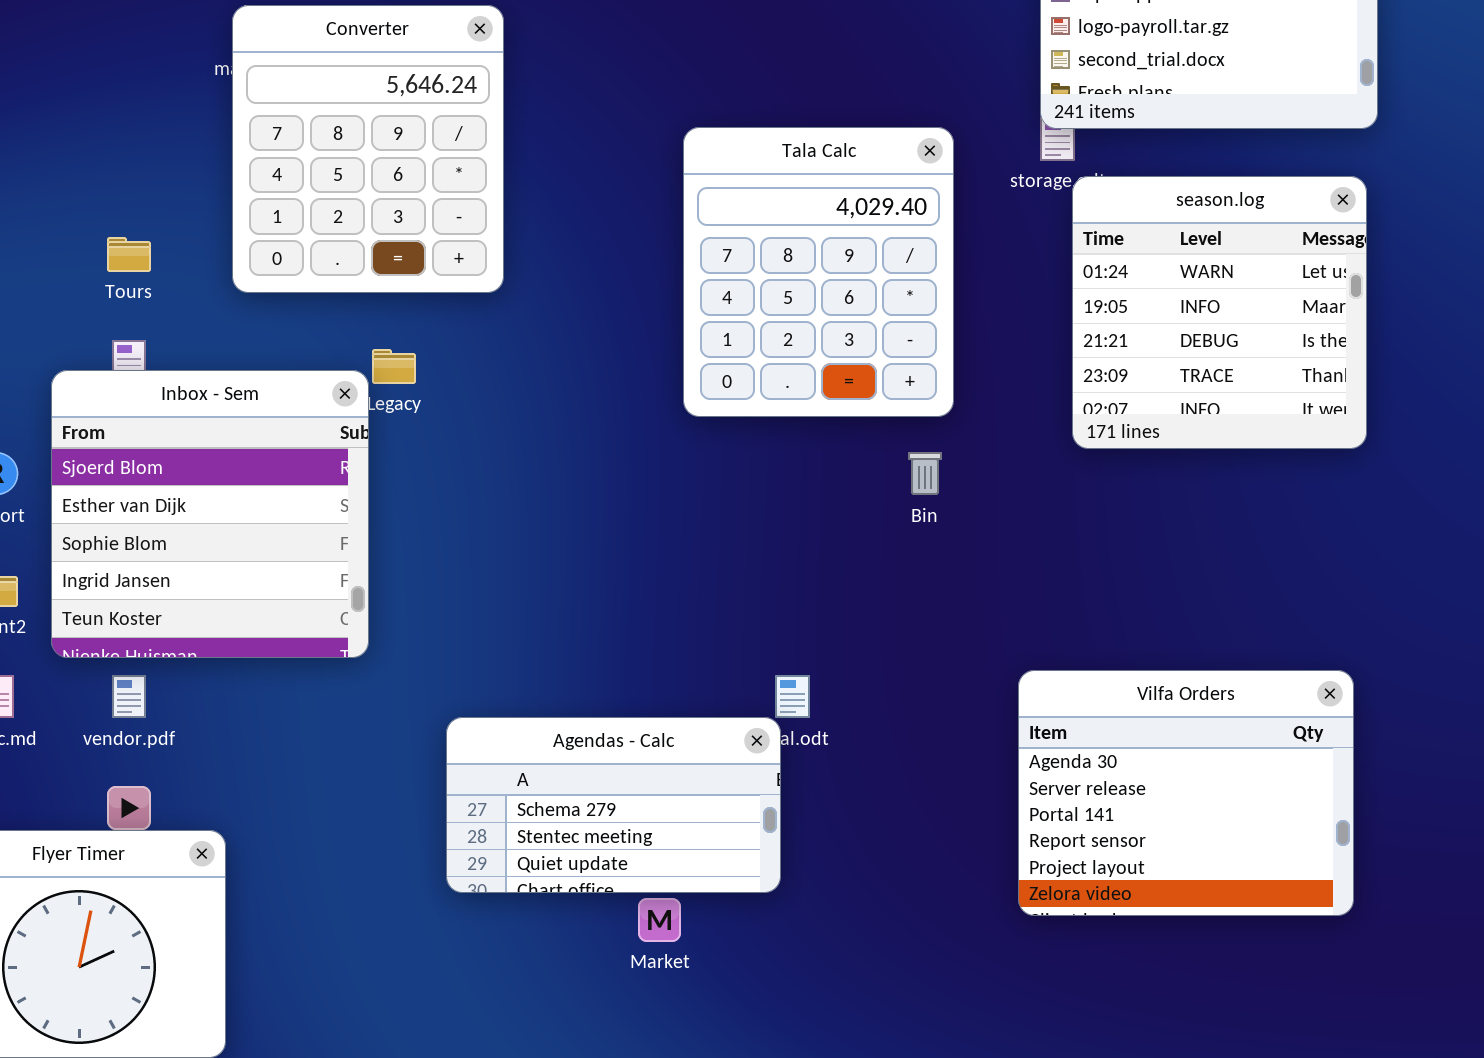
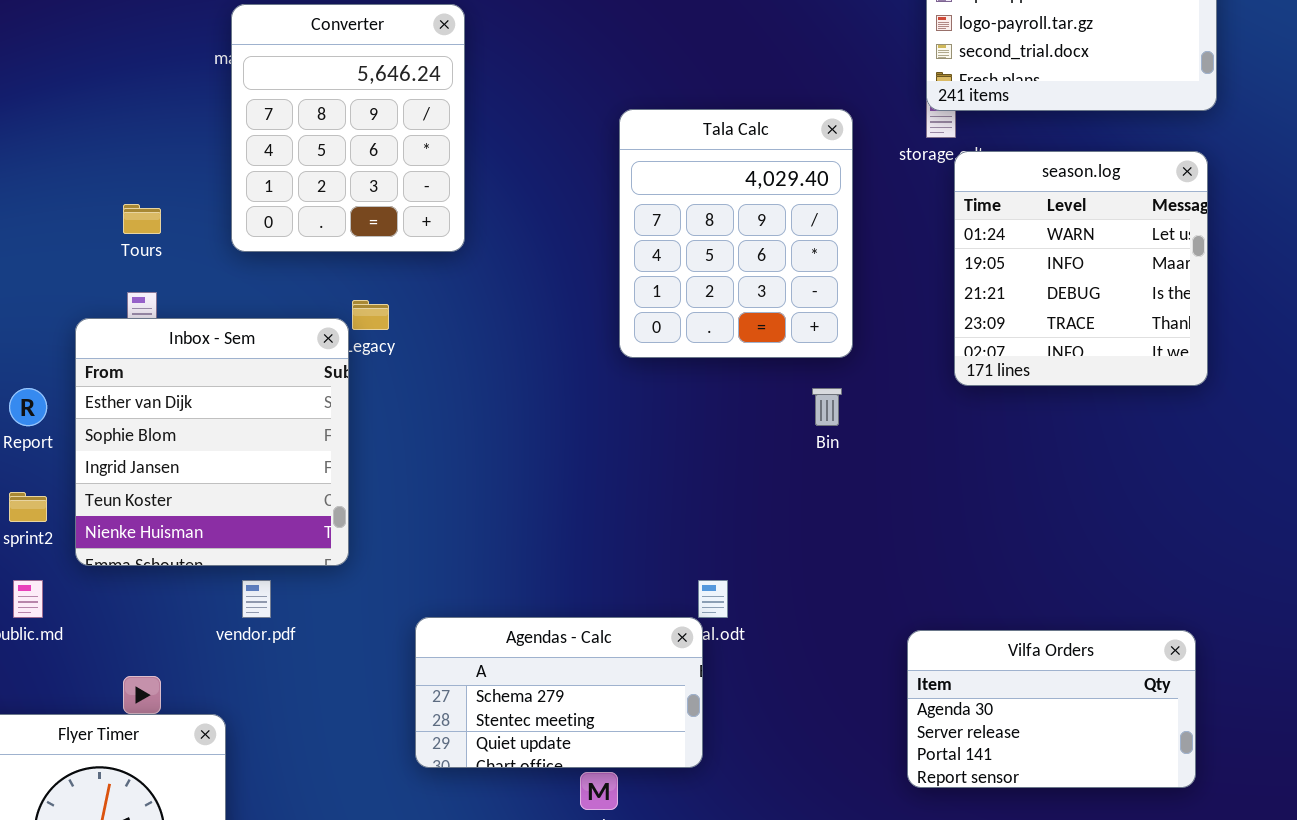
Inbox - Sem: [51,370,369,658] -> [75,318,349,566], scrolled down 1 row
Vilfa Orders: [1018,670,1354,916] -> [907,630,1196,788], resized
vendor.pdf: [112,675,146,718] -> [242,580,271,618], moved

